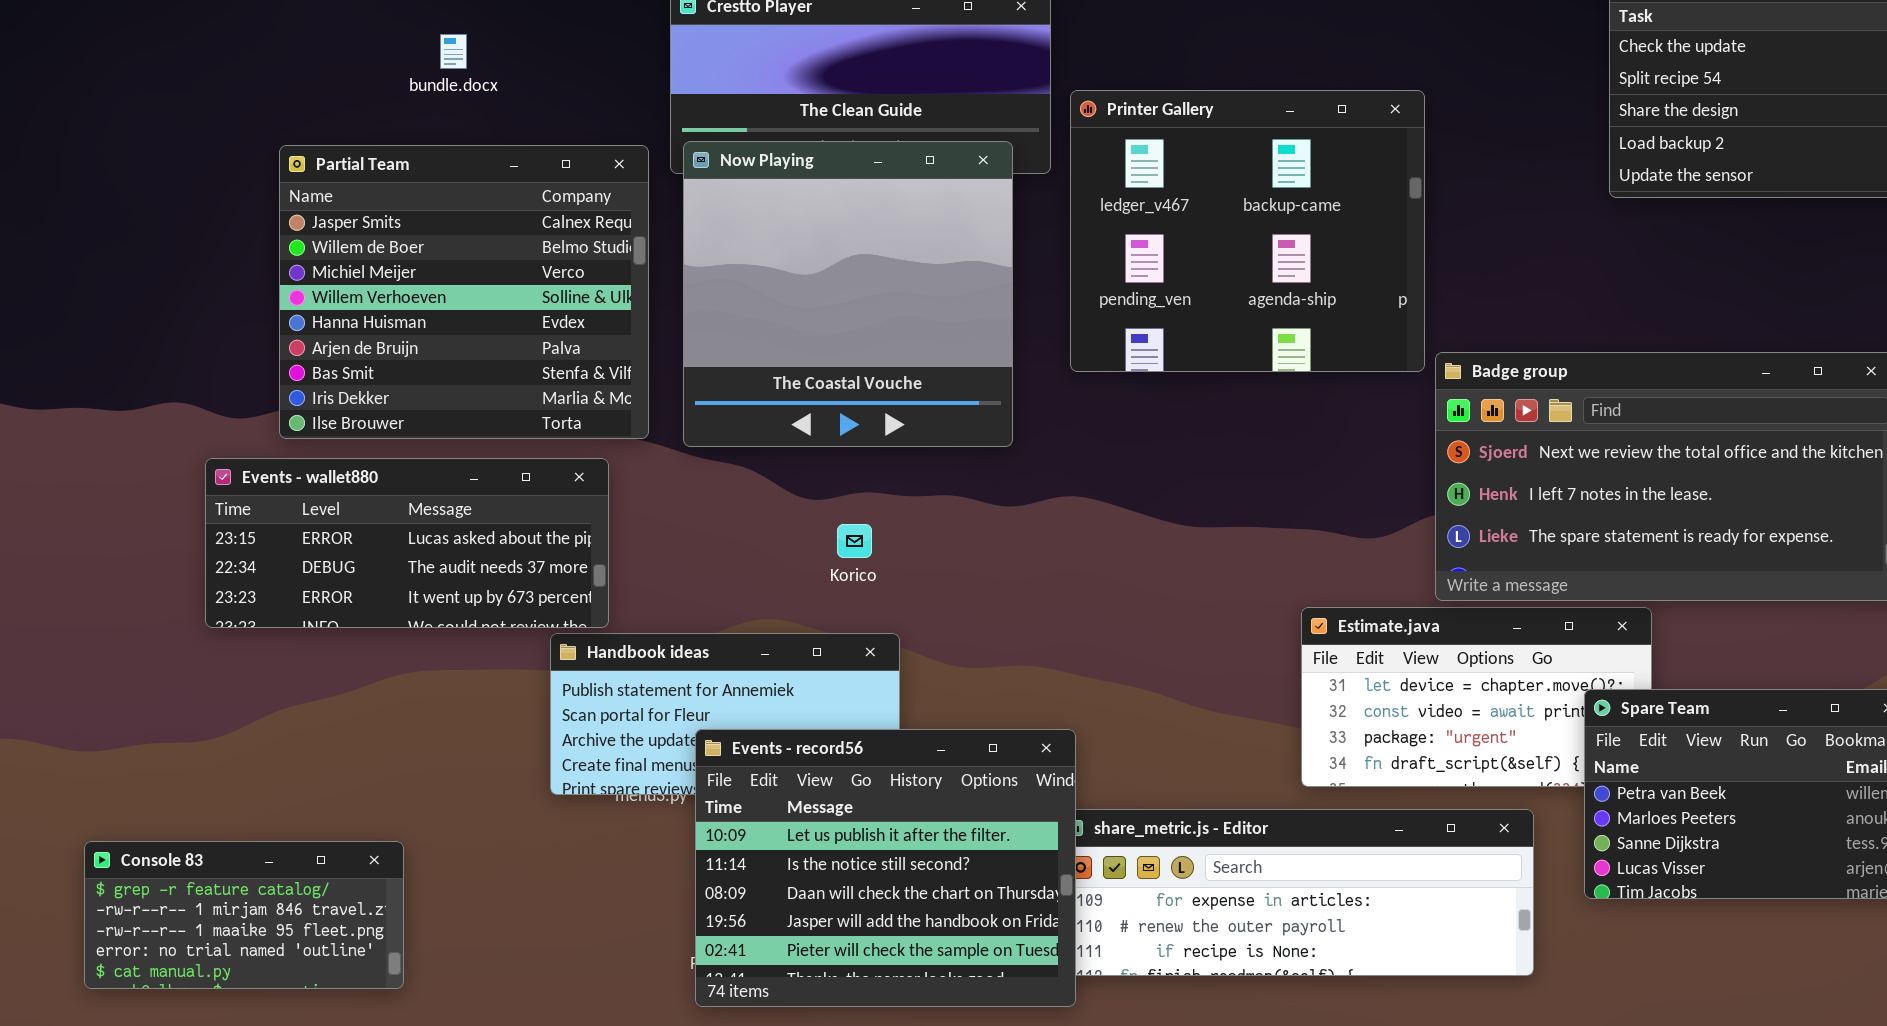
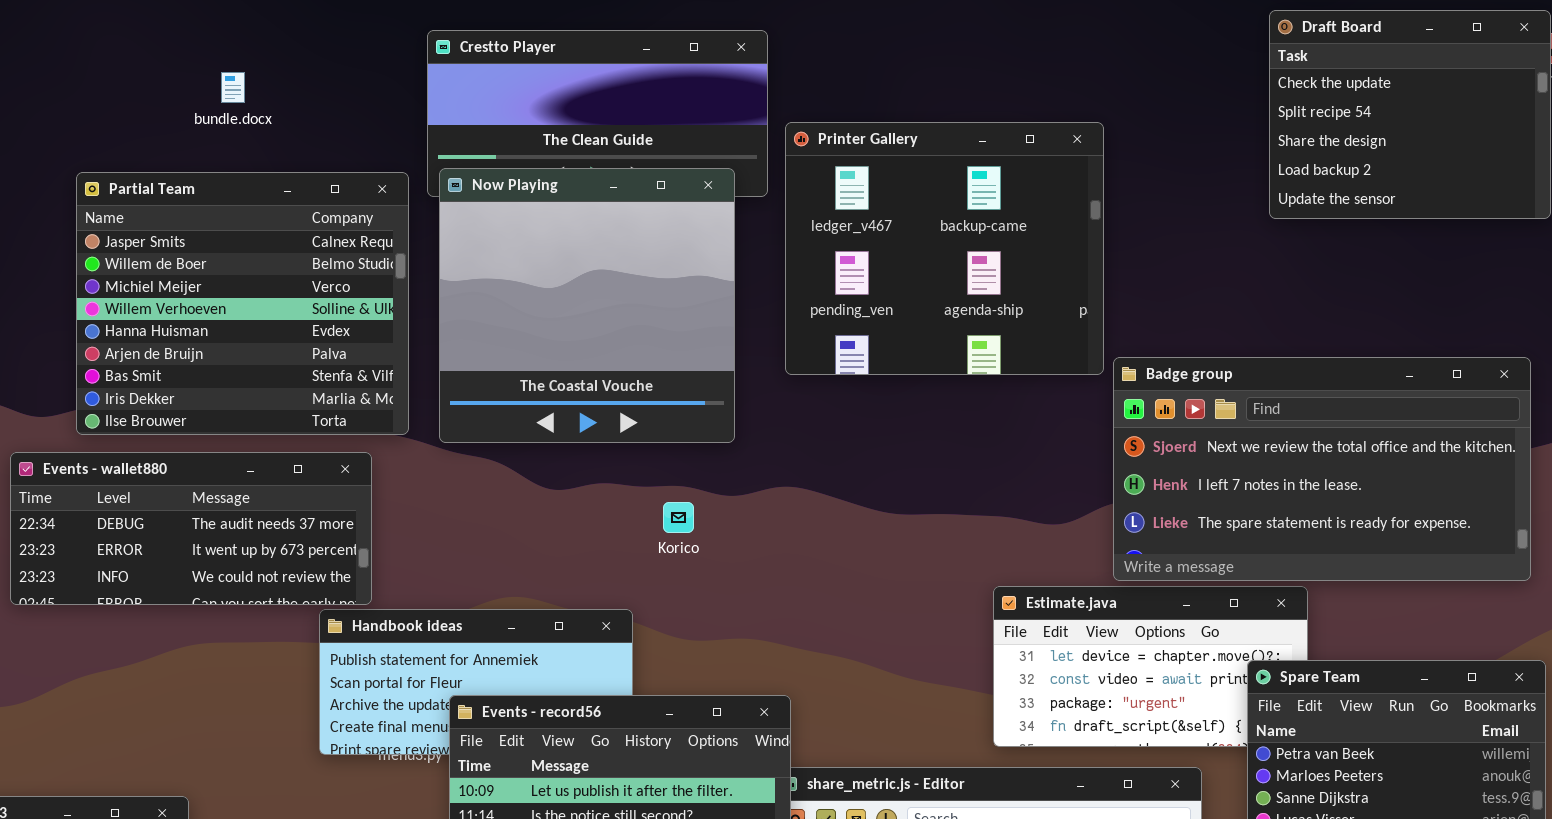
Events - wallet880: [205,458,609,628] -> [10,452,372,605], scrolled down 1 row
Korico: [837,524,872,558] -> [663,502,694,533], moved

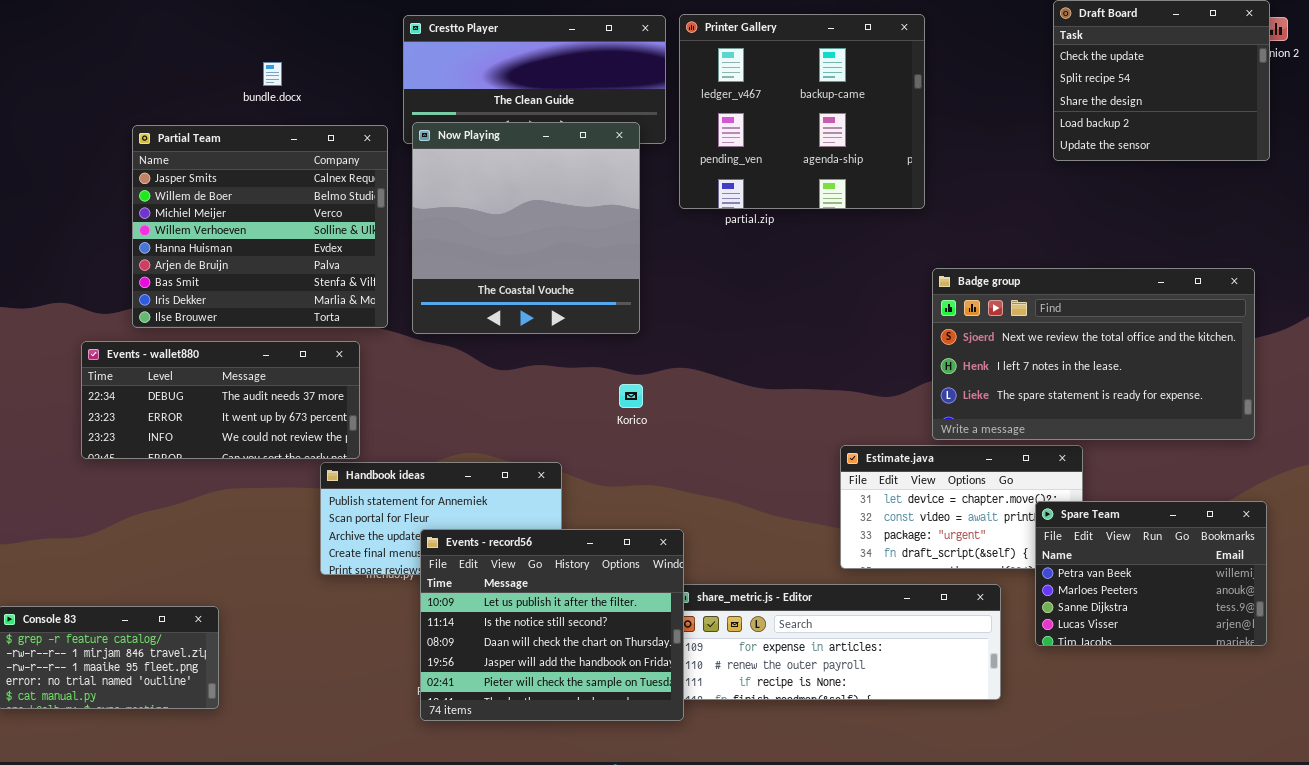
bundle.docx: [221,72,245,103] -> [263,62,282,86], moved
Printer Gallery: [785,122,1104,375] -> [679,14,925,209], moved
Korico: [663,502,694,533] -> [619,384,643,408], moved

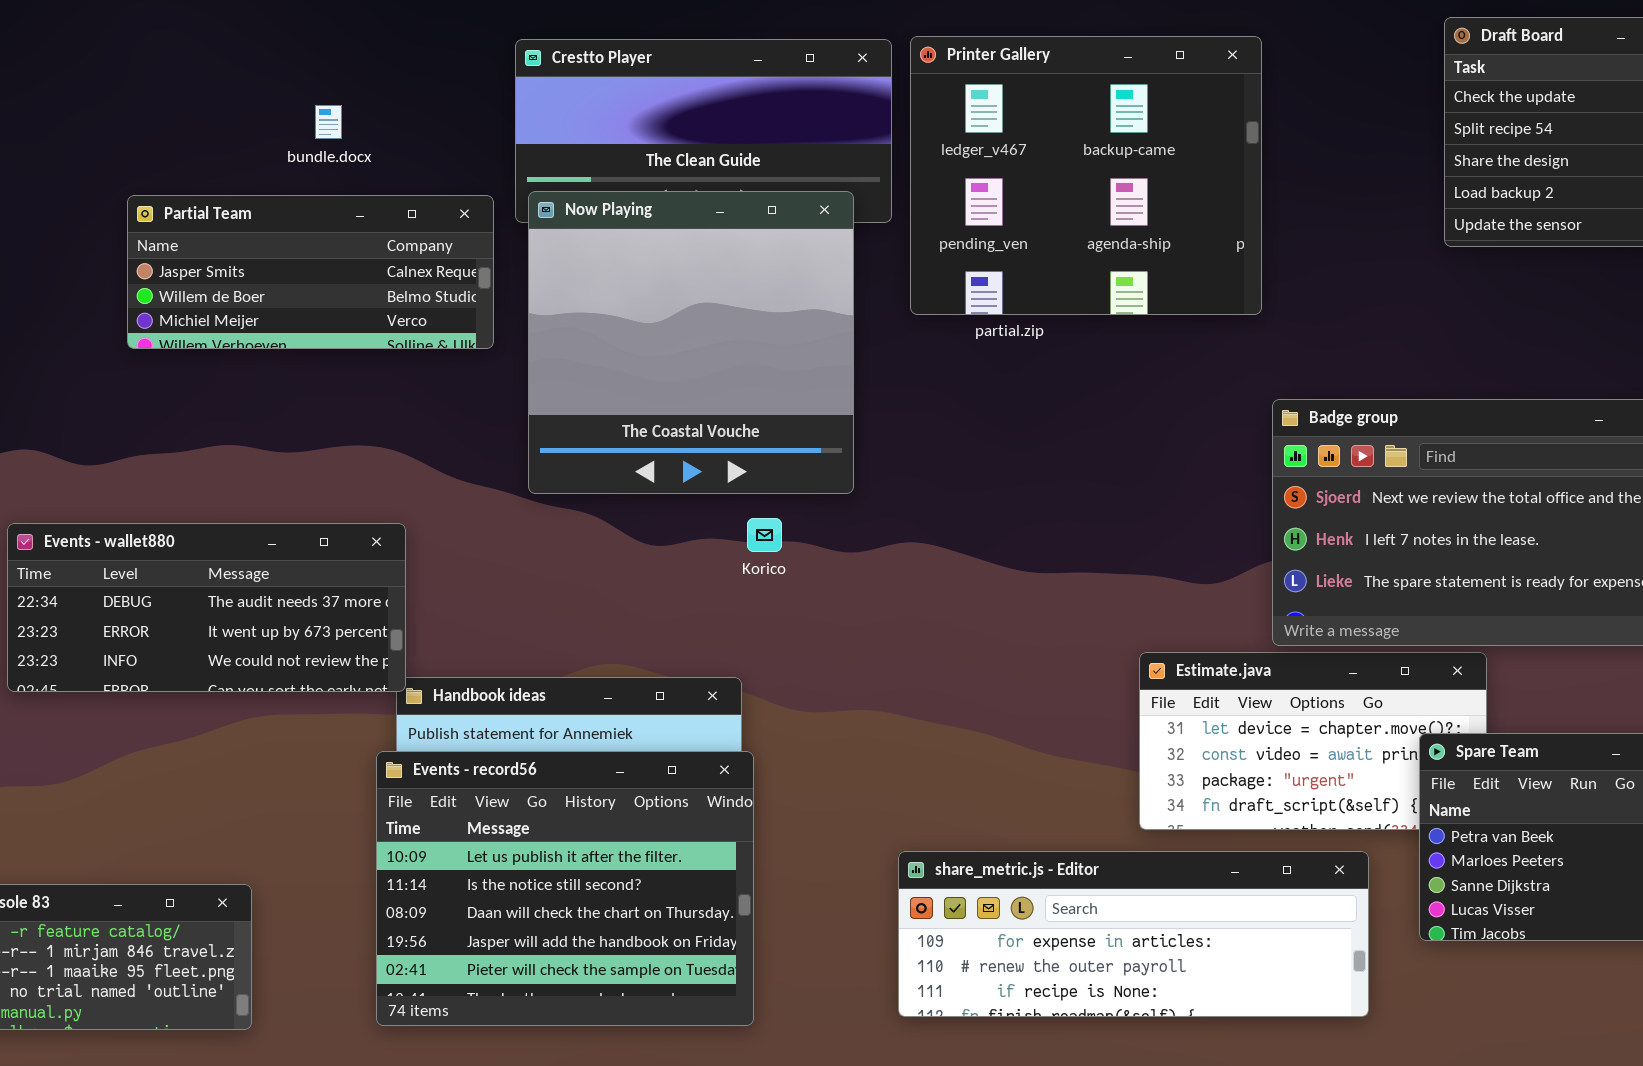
Partial Team: [132,125,388,328] -> [127,195,494,349], resized
Events - wallet880: [81,341,360,459] -> [7,523,406,692], moved
Korico: [619,384,643,408] -> [747,518,782,552], moved
Events - record56: [420,529,684,721] -> [376,751,754,1026], moved

